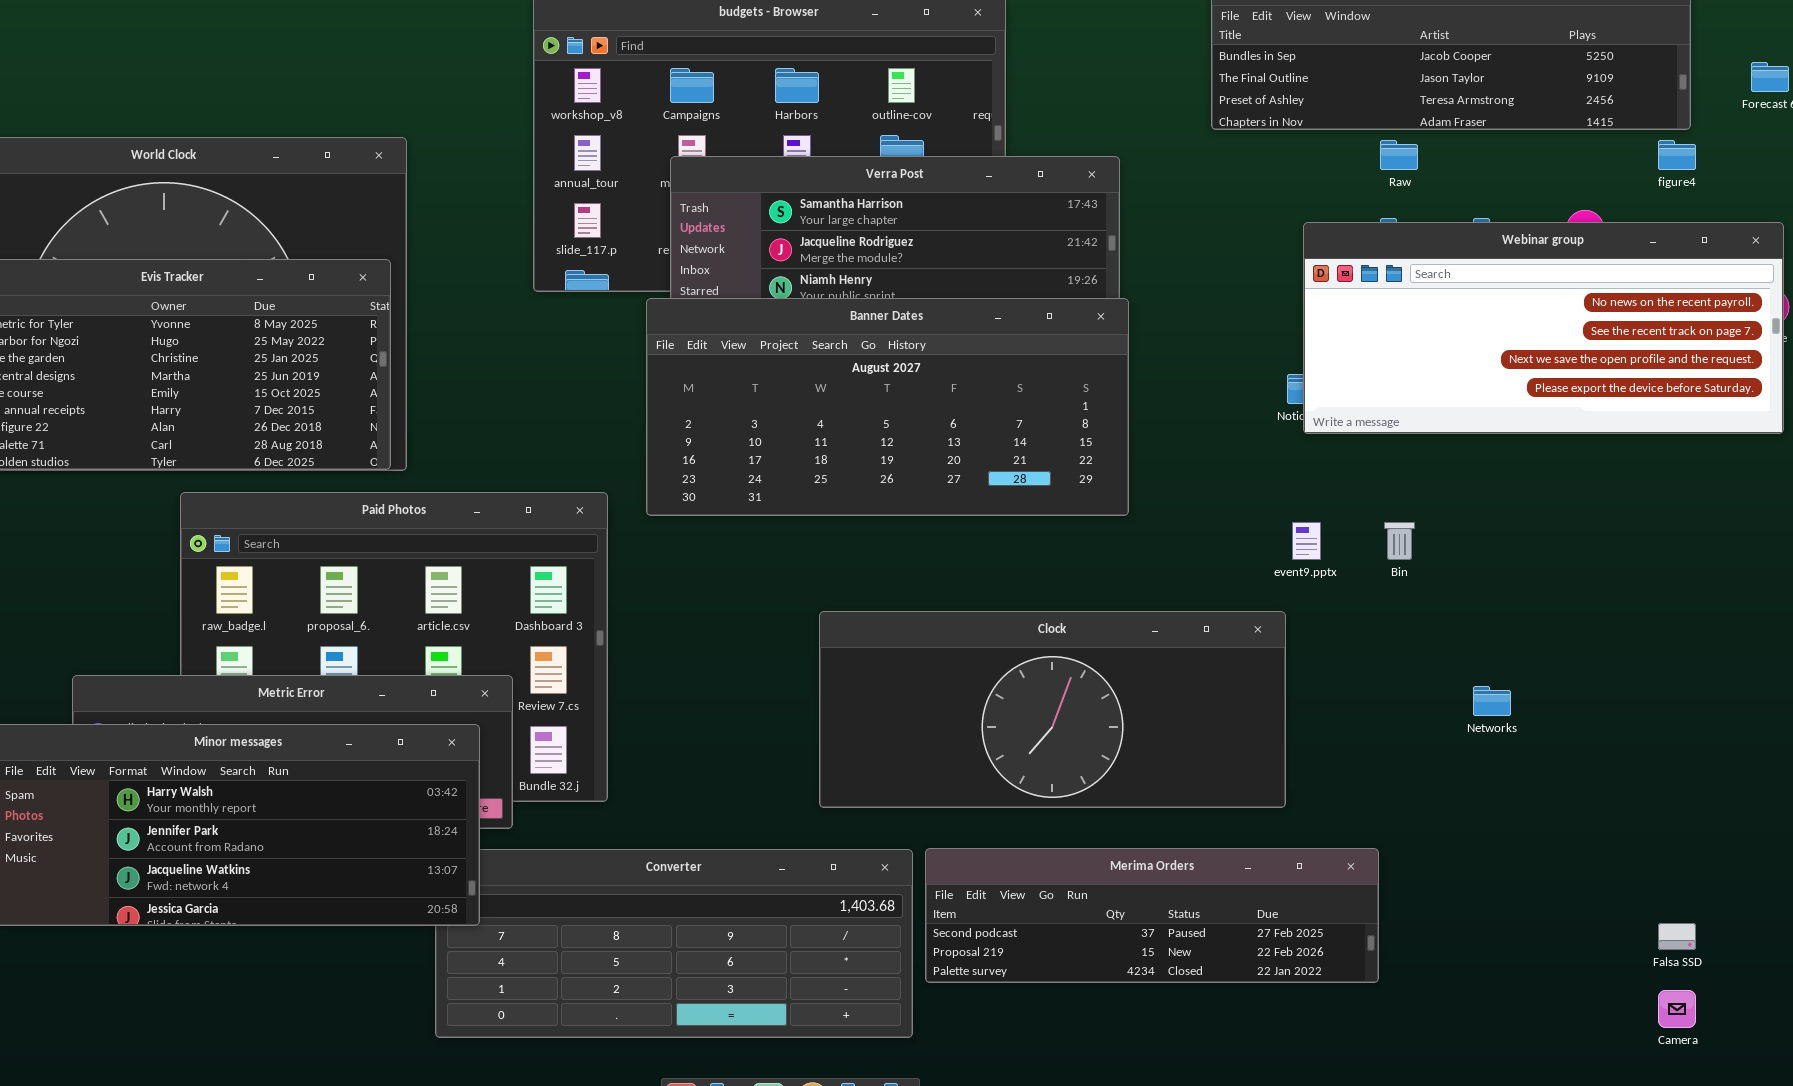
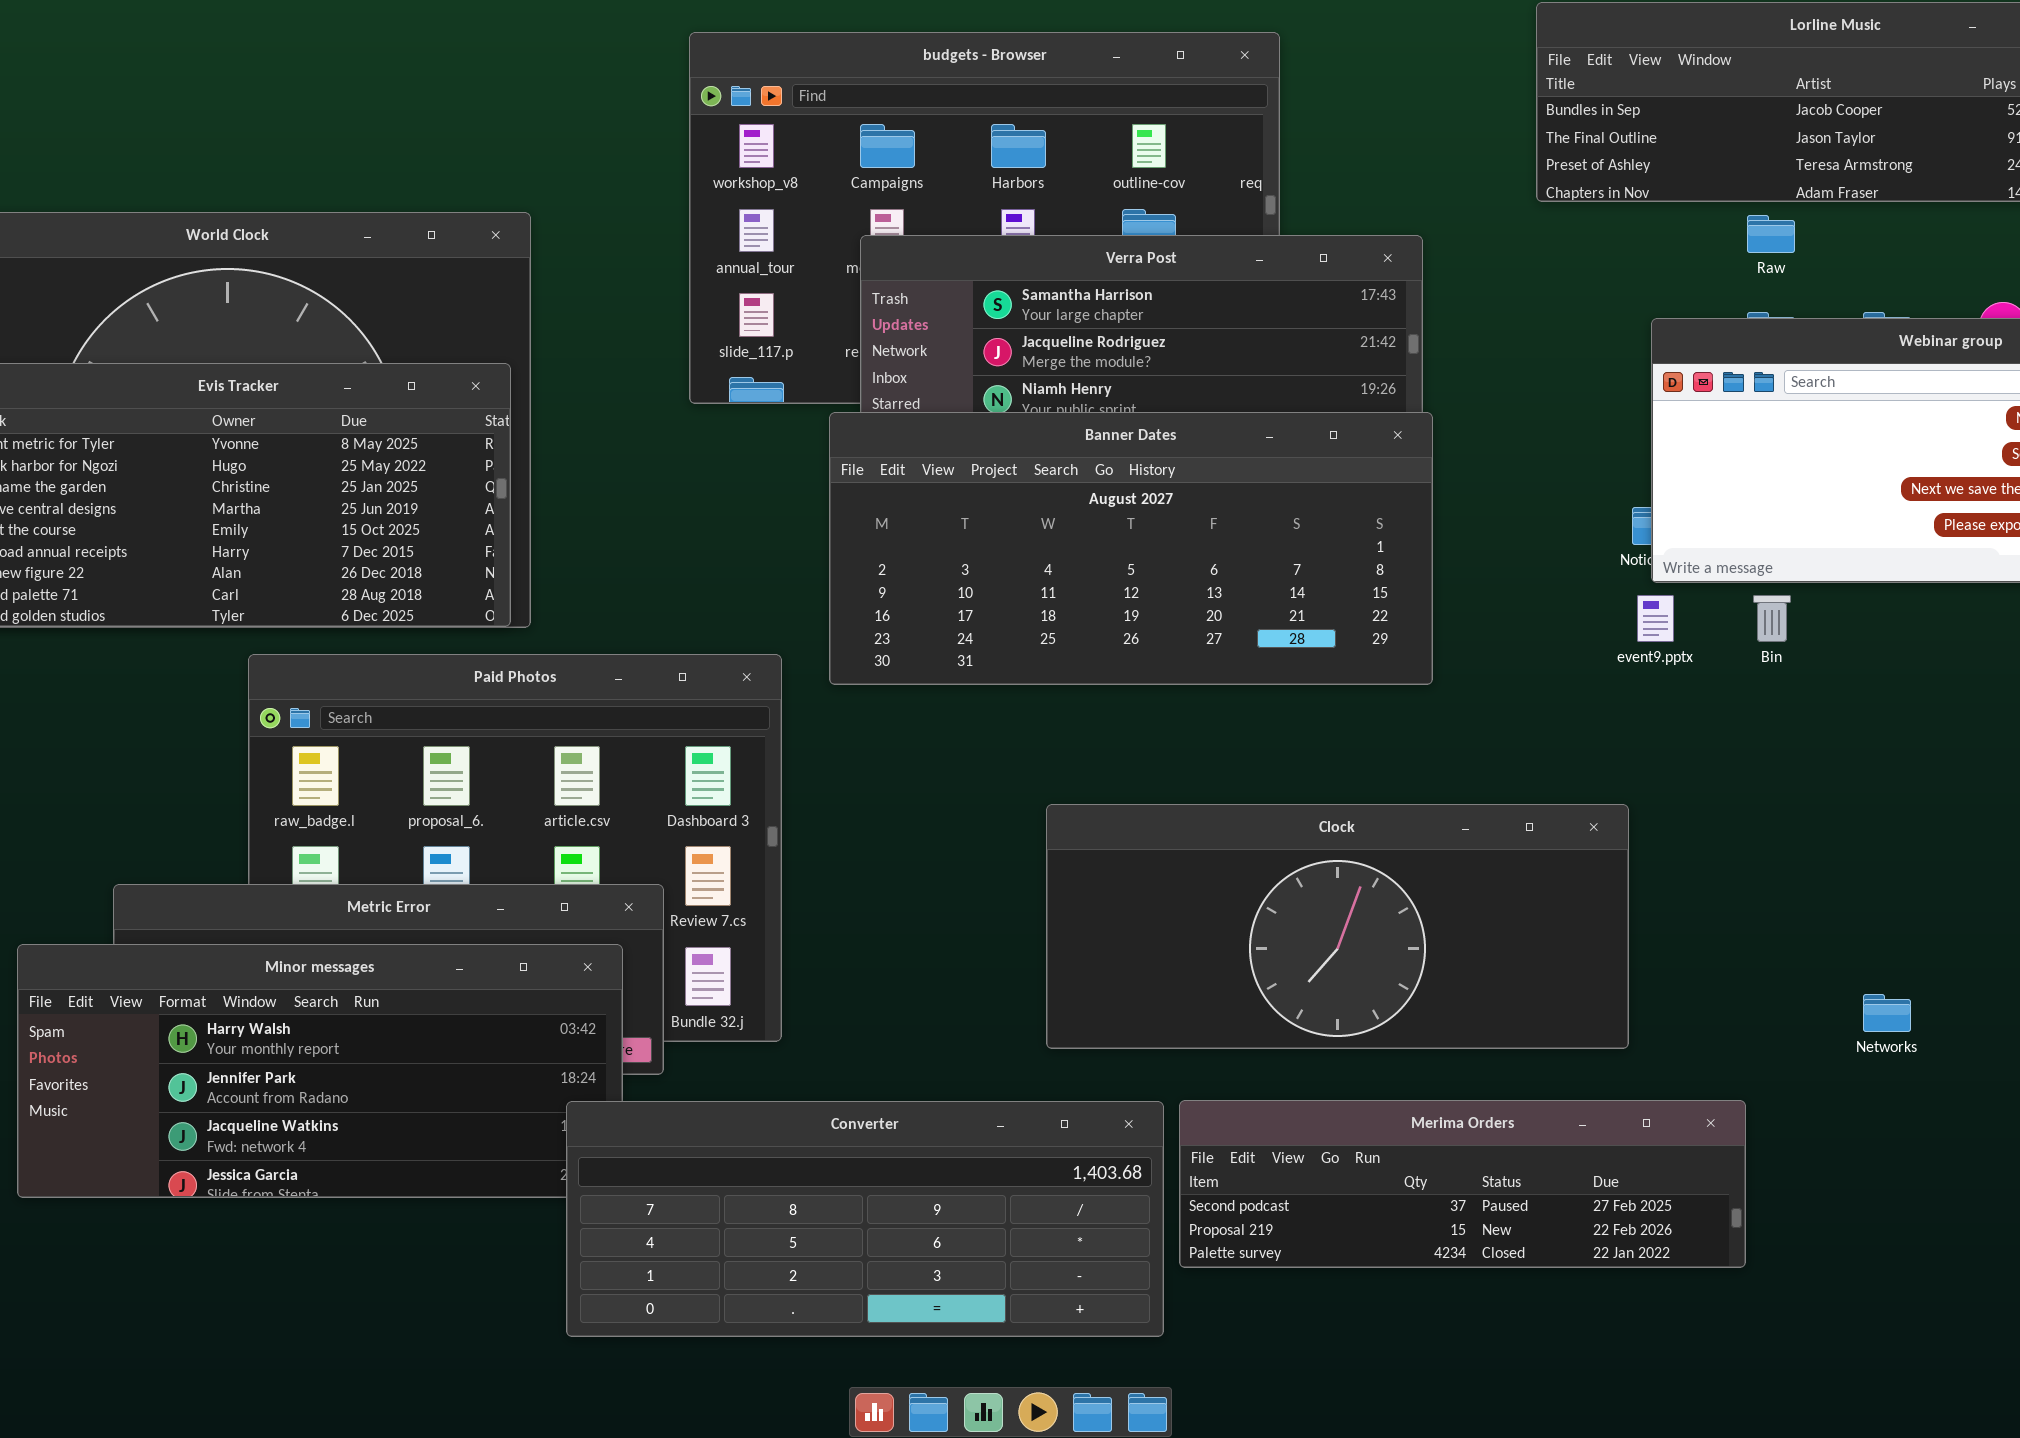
event9.pptx: [1292,522,1321,560] -> [1637,595,1674,642], moved
Bin: [1384,522,1415,560] -> [1753,595,1791,642], moved
Networks: [1473,686,1511,716] -> [1863,994,1911,1032], moved
Converter: [435,849,913,1038] -> [566,1101,1164,1337], raised

